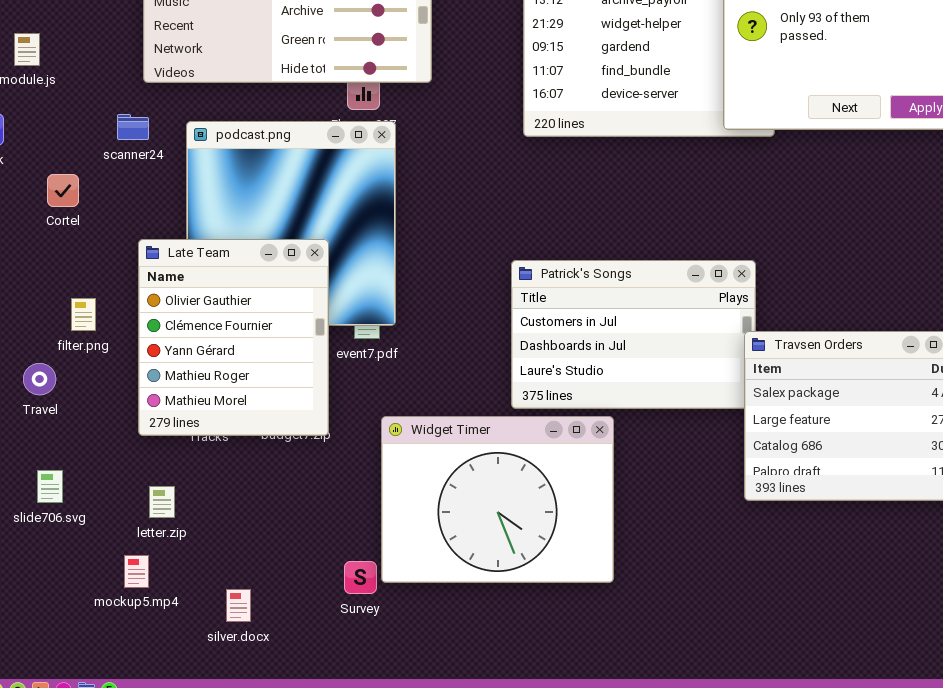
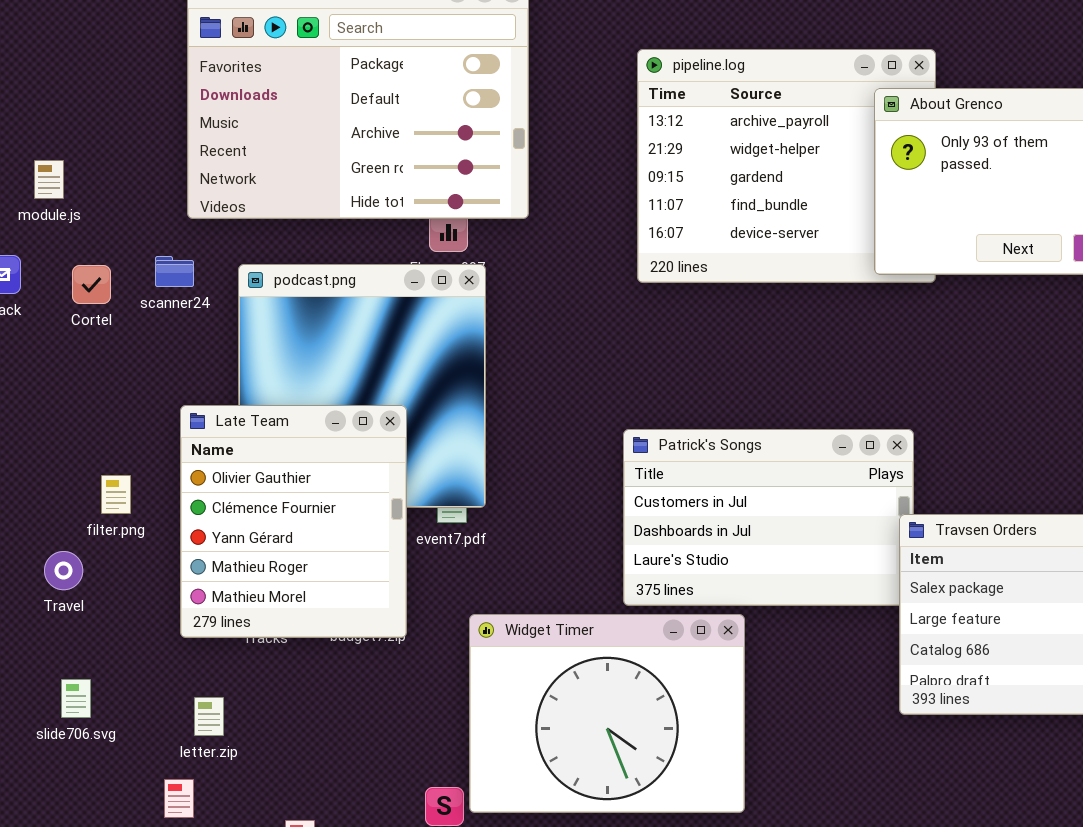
Cortel: [47,174,79,207] -> [72,265,111,304], moved

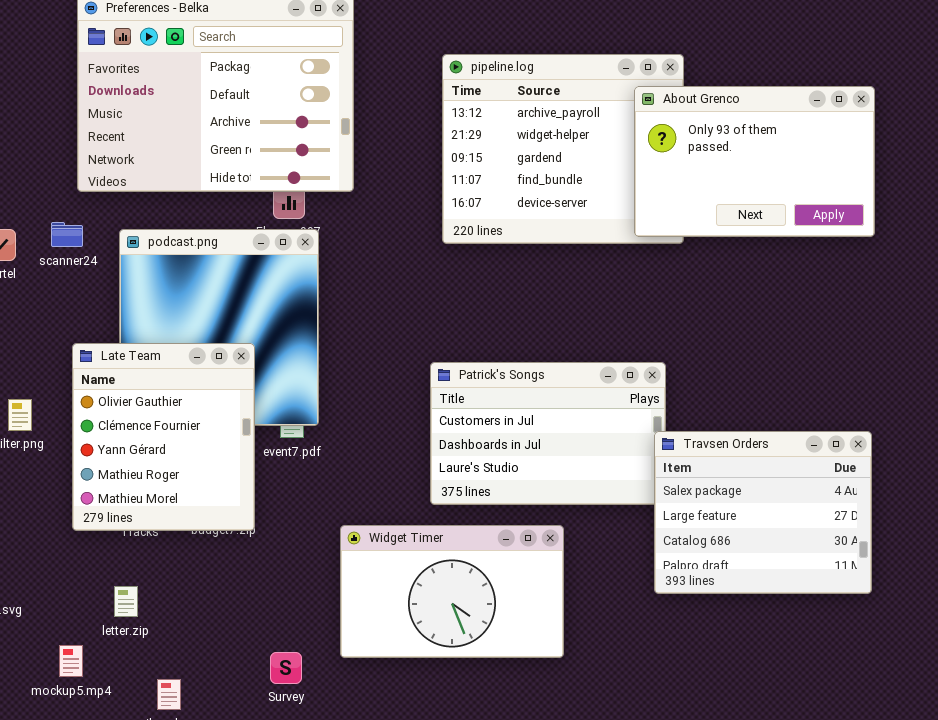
Widget Timer: [469,614,745,813] -> [340,525,564,658], moved, resized
letter.zip: [194,697,224,736] -> [114,586,138,617], moved

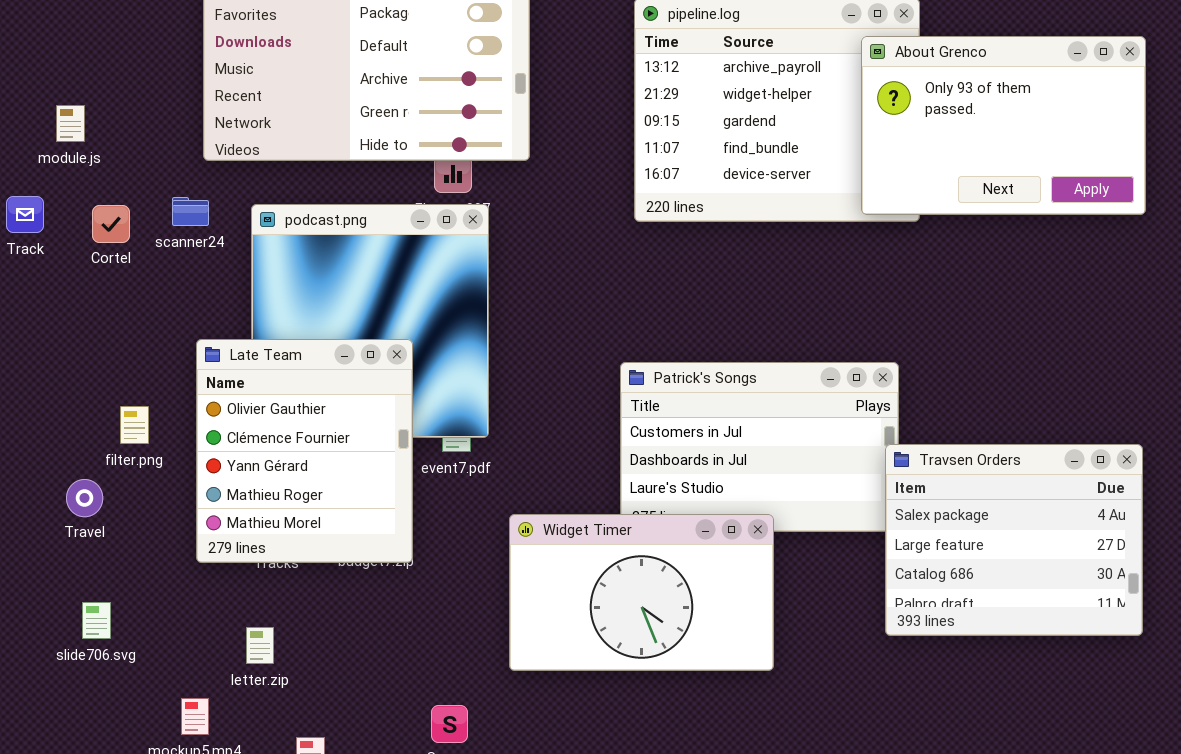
Widget Timer: [340,525,564,658] -> [509,514,774,671], moved

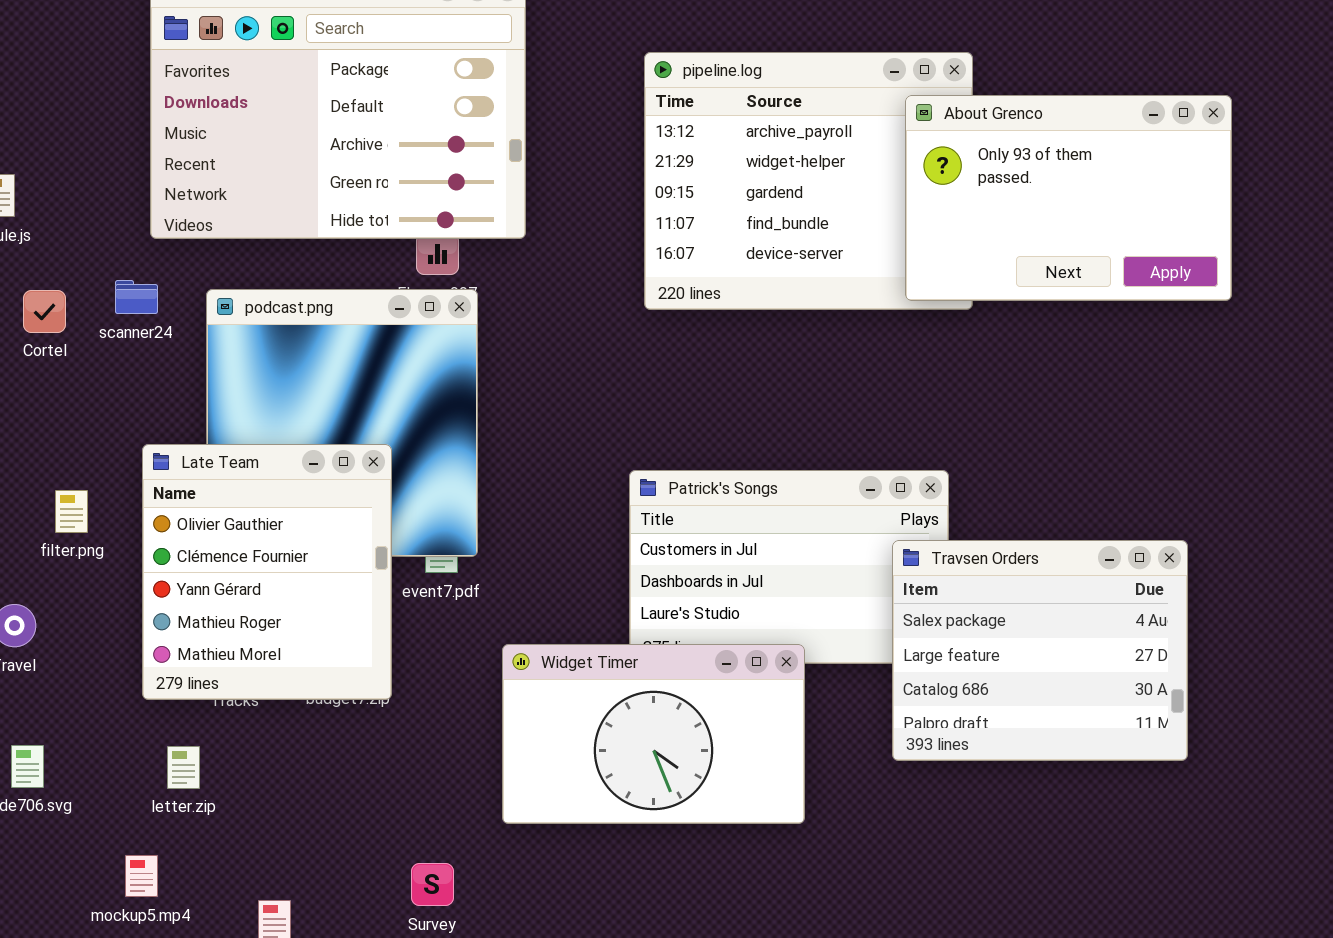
filter.png: [120,406,149,444] -> [55,490,88,533], moved
Travsen Orders: [885,444,1143,636] -> [892,540,1188,761], moved
letter.zip: [246,627,274,664] -> [167,746,200,789], moved

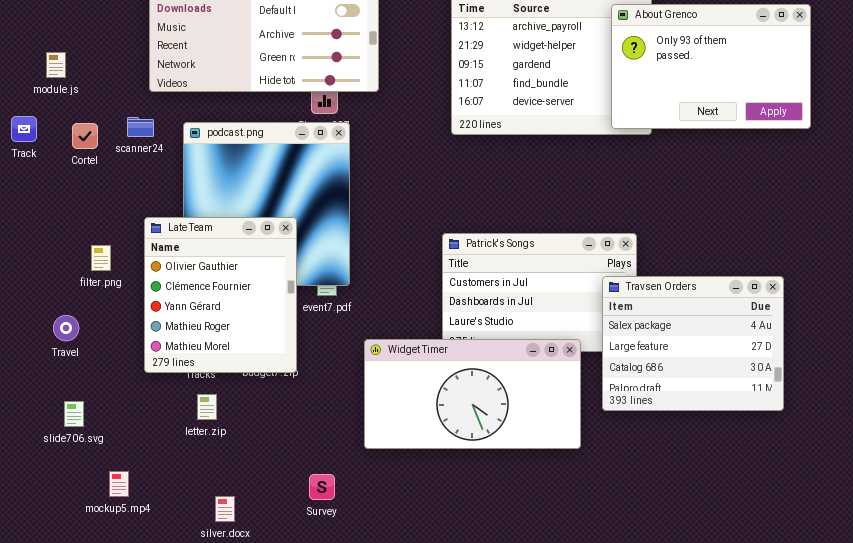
Widget Timer: [502,644,805,824] -> [364,339,581,449], resized
letter.zip: [167,746,200,789] -> [197,394,217,420], moved
mockup5.mp4: [125,855,158,897] -> [109,471,129,497], moved

